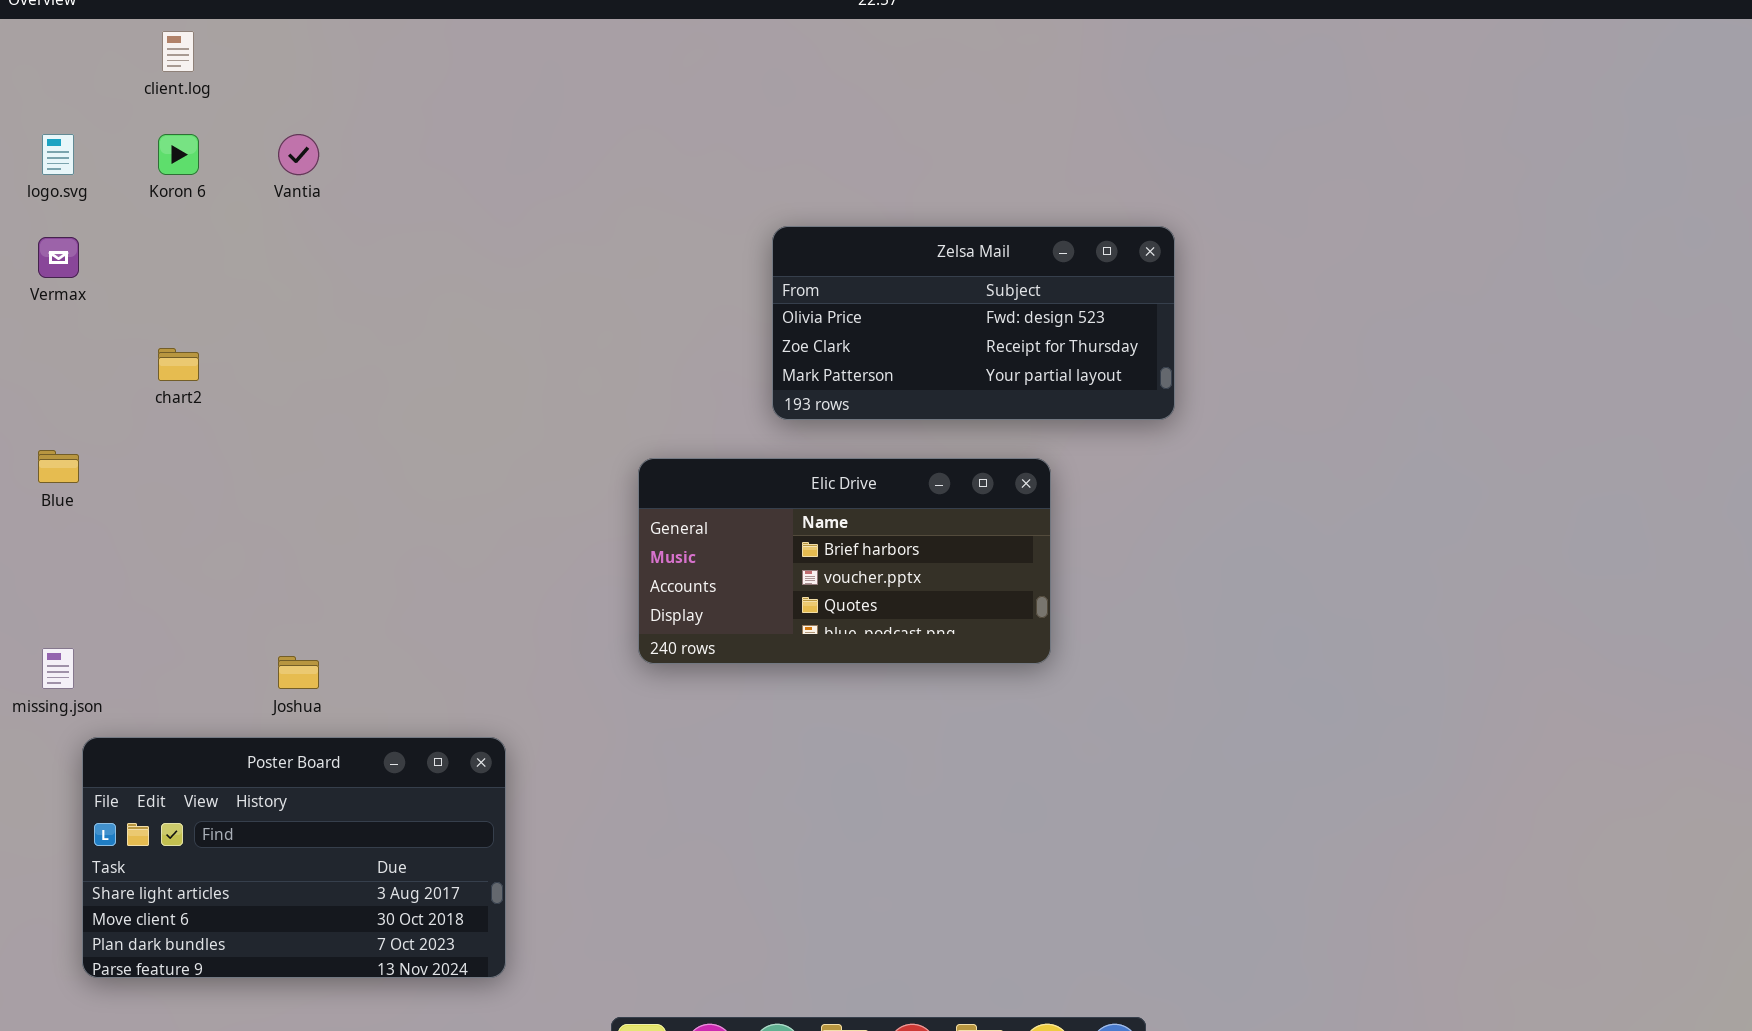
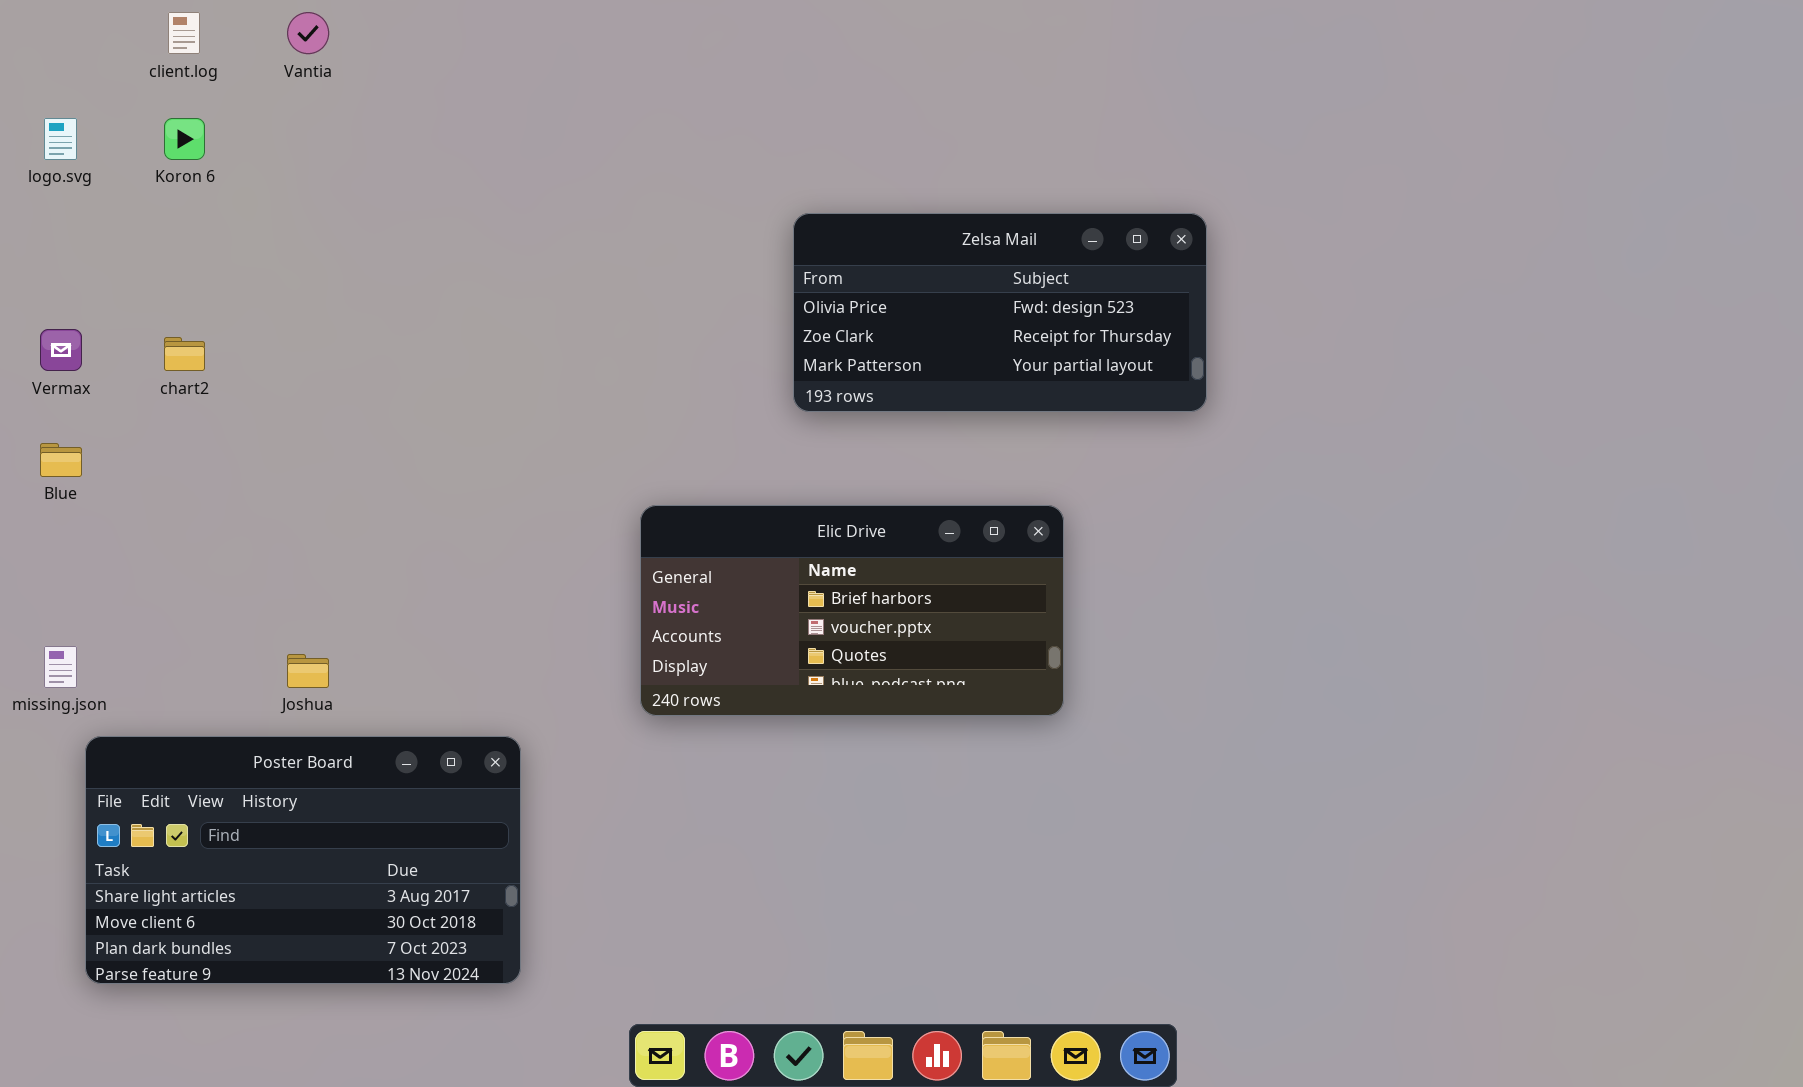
Vantia: [278,134,319,175] -> [287,12,329,54], moved
Vermax: [38,237,79,278] -> [40,329,82,371], moved
Elic Drive: [638,458,1051,664] -> [640,505,1064,716], moved

